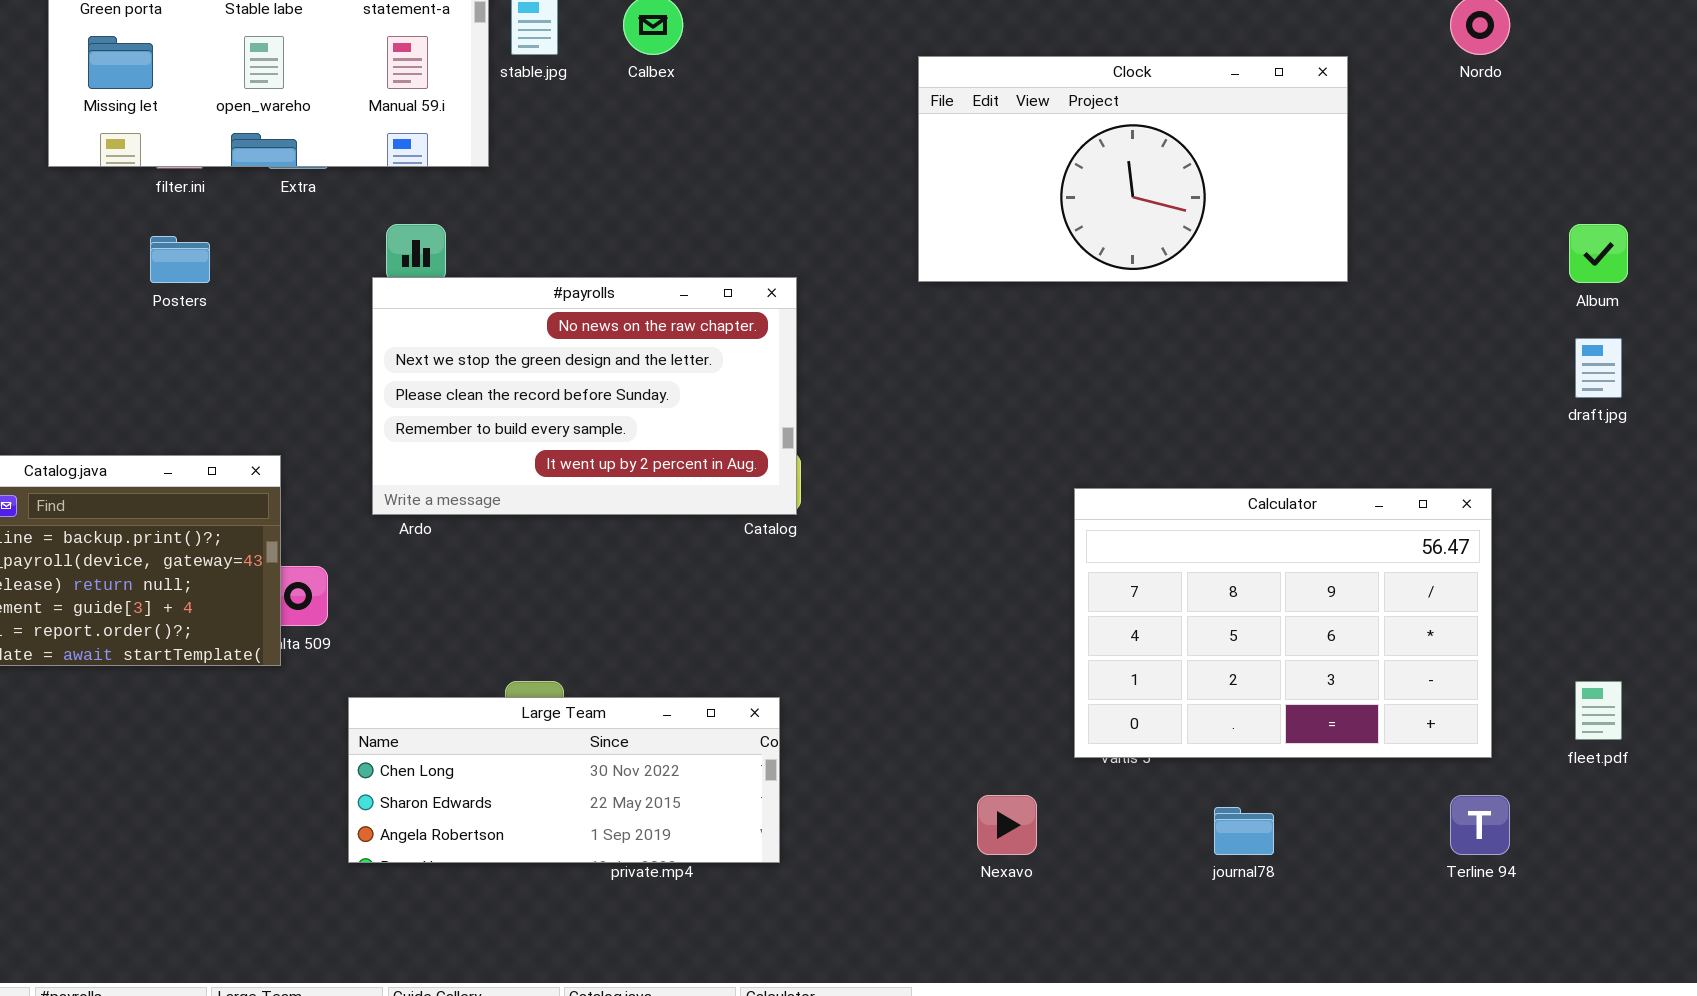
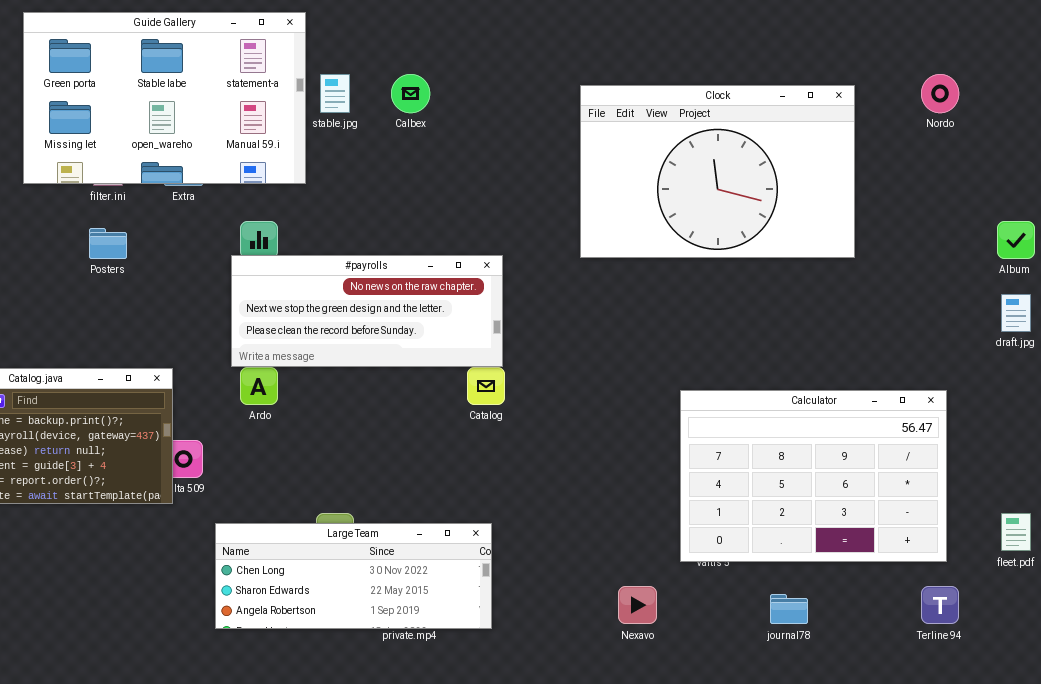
Clock: [918,56,1348,282] -> [580,85,855,258], resized
#payrolls: [372,277,797,515] -> [231,255,503,367], resized

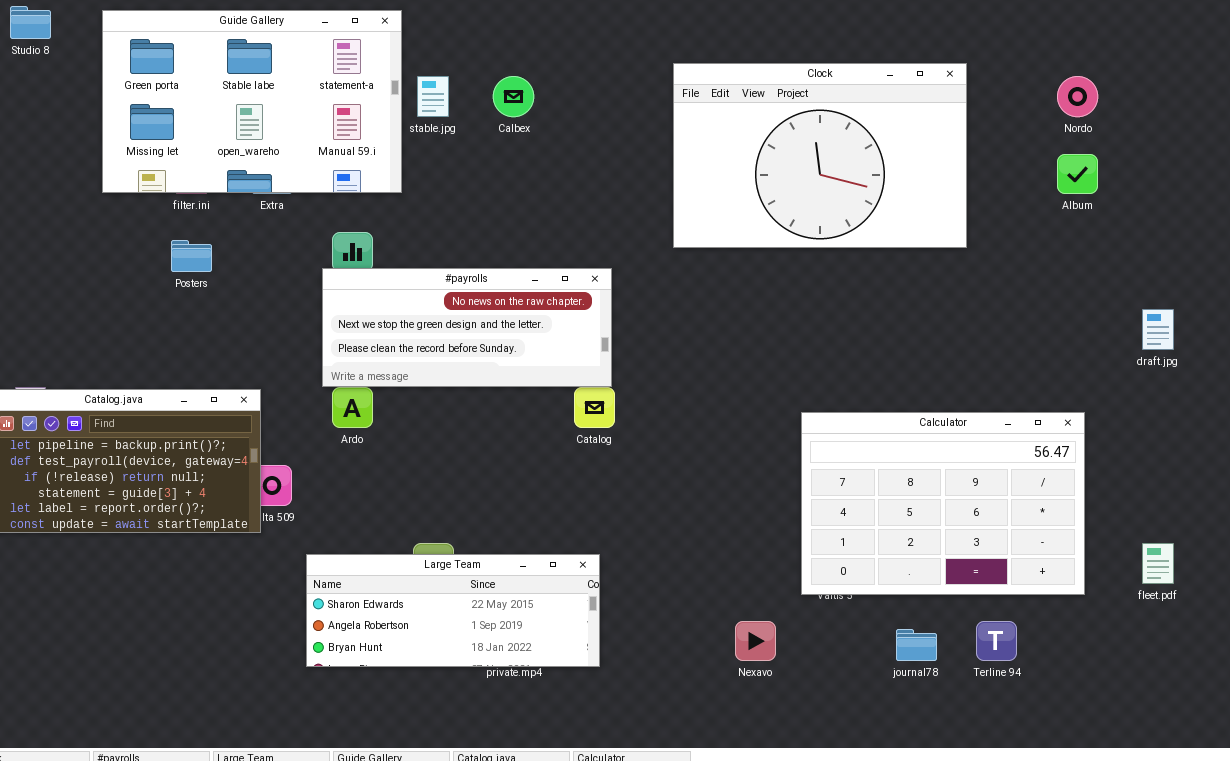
Clock: [580,85,855,258] -> [673,63,967,248], moved
Album: [997,221,1035,259] -> [1057,154,1098,194], moved
Large Team: [215,523,492,629] -> [306,554,600,667], scrolled down 1 row
Terline 94: [921,586,959,624] -> [976,621,1017,661], moved

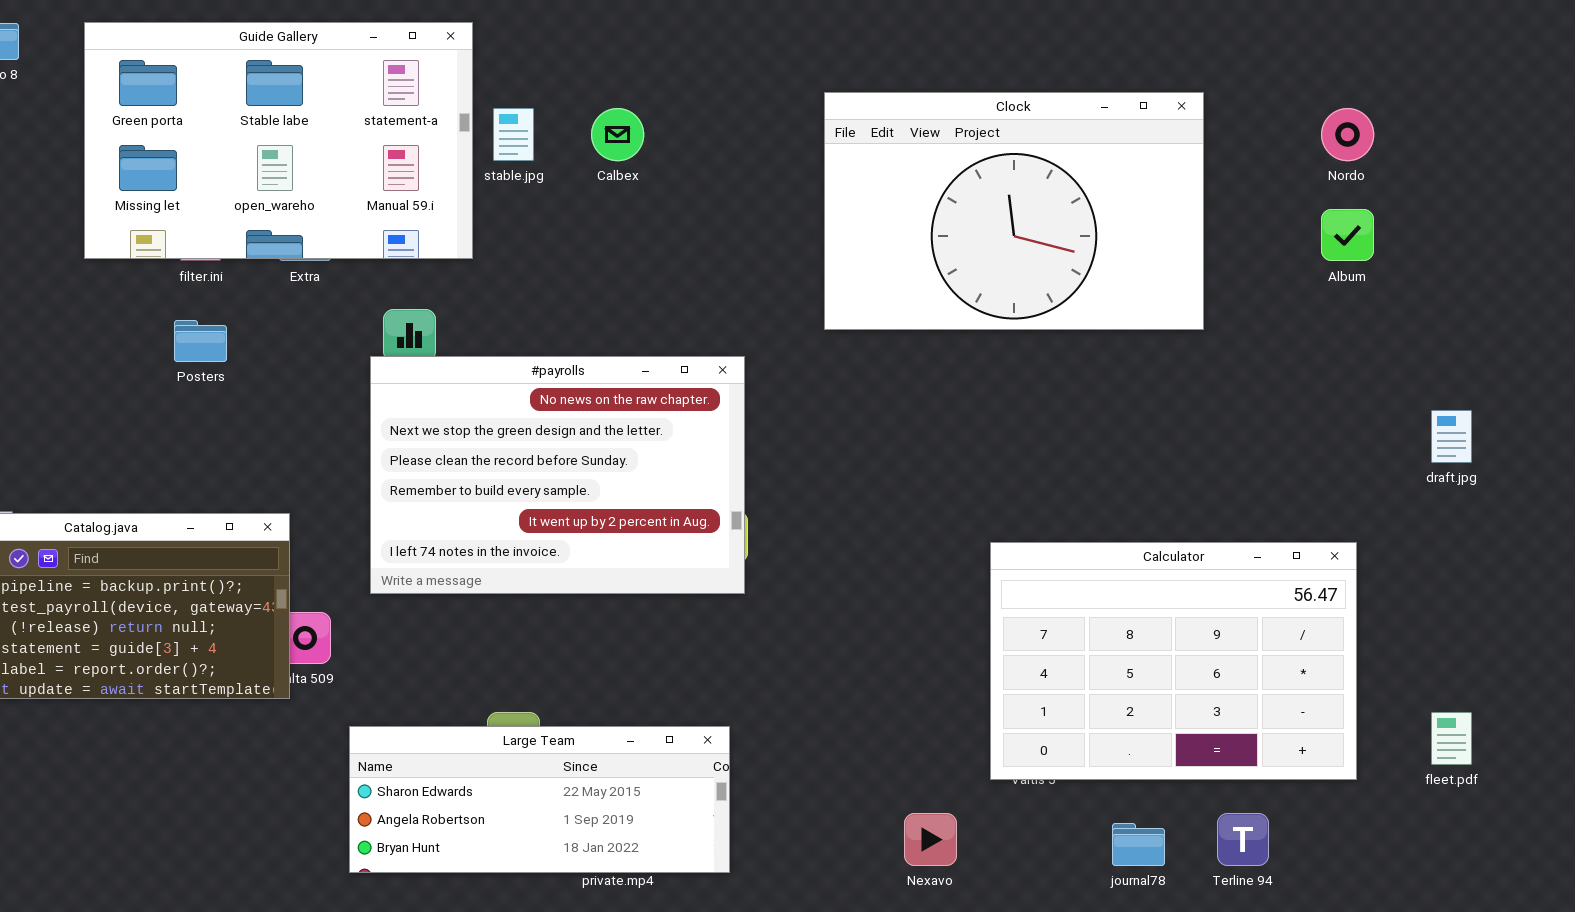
#payrolls: [322,268,612,387] -> [370,356,745,594], resized

